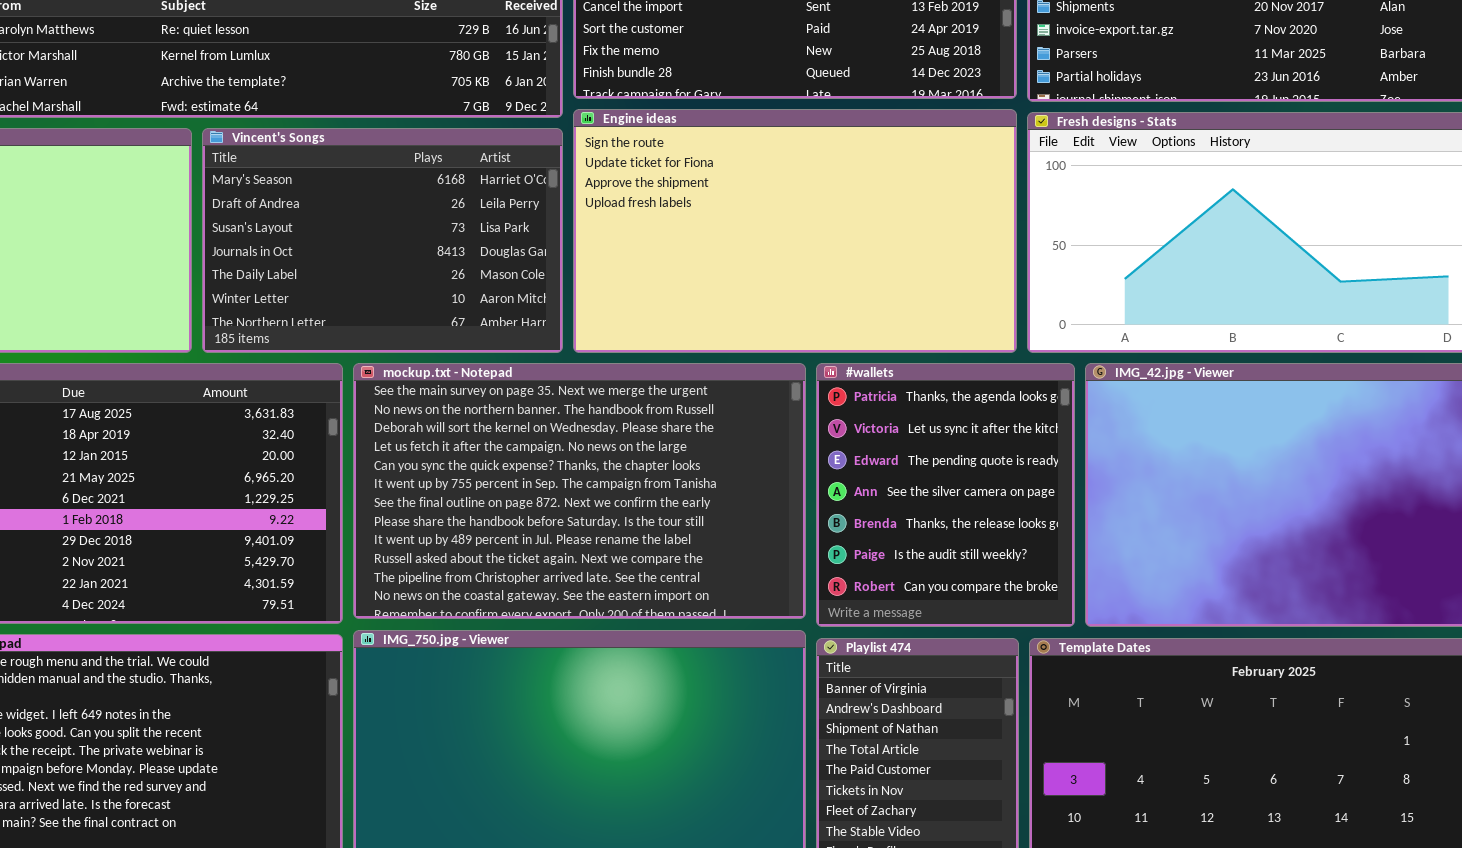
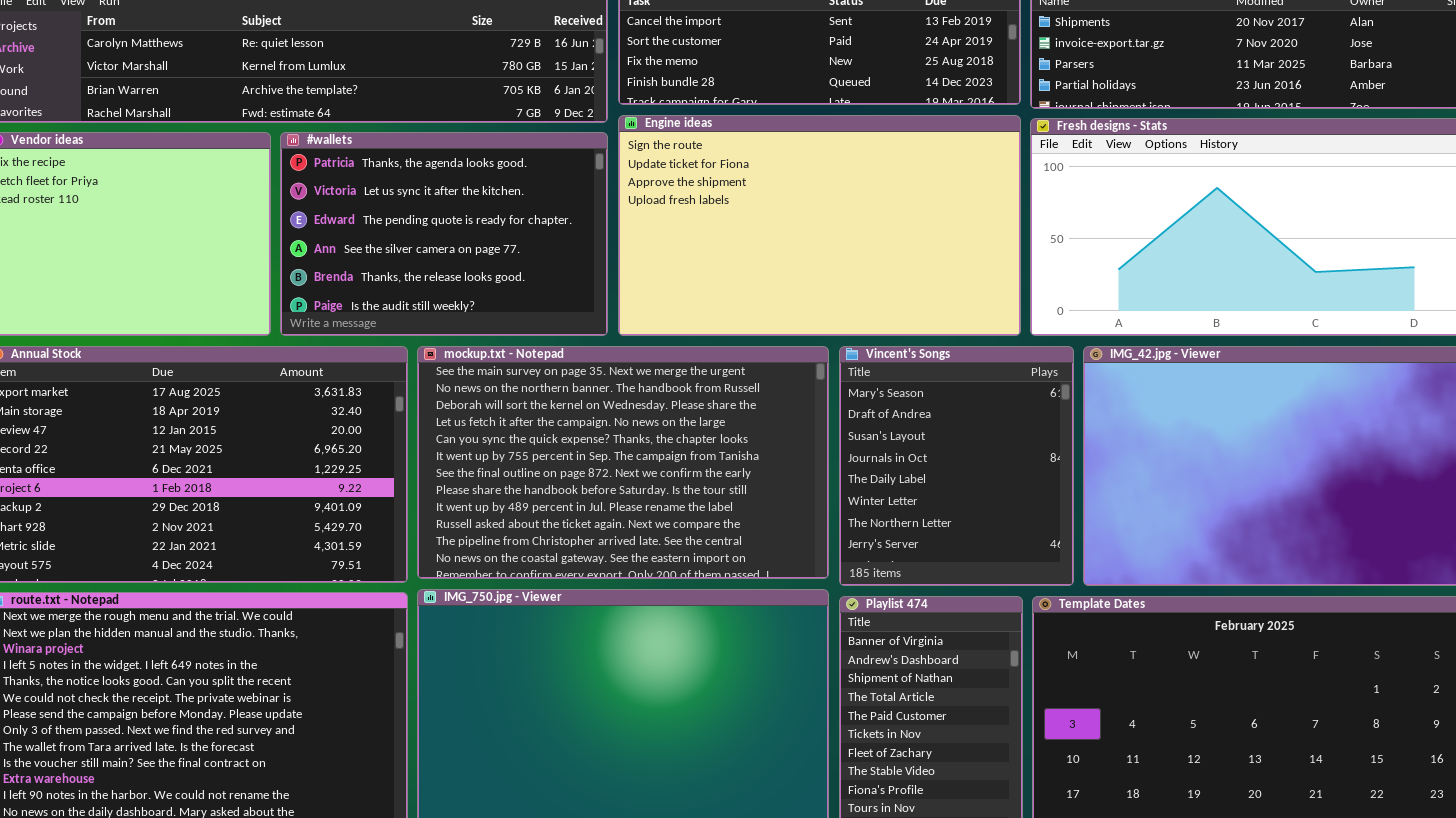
Vincent's Songs: [202,128,563,353] -> [839,346,1074,586], moved, resized
#wallets: [816,363,1075,627] -> [280,132,608,336], moved, resized

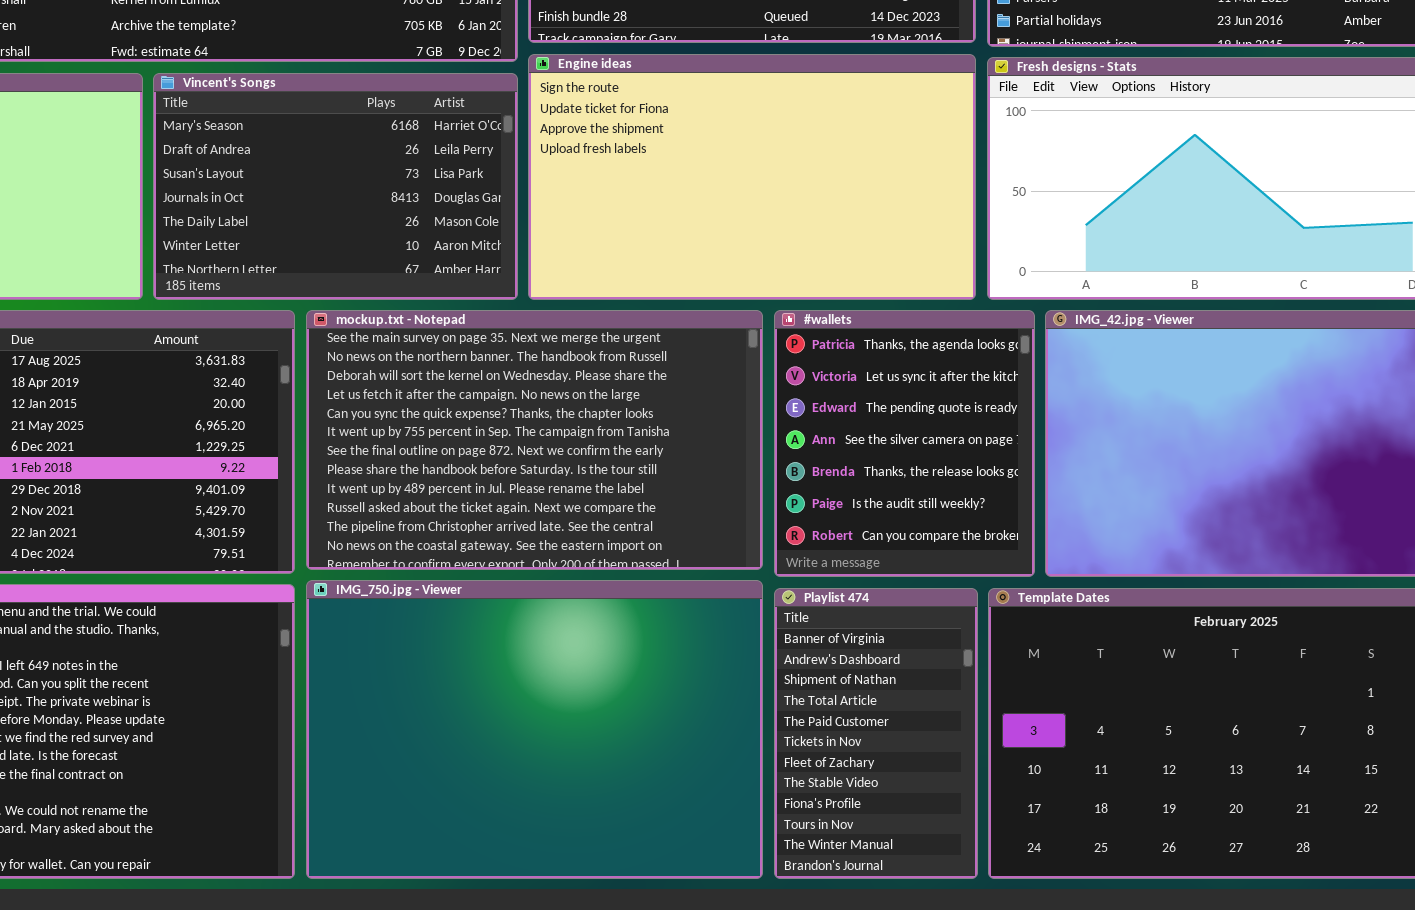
#wallets: [280,132,608,336] -> [774,310,1035,577], moved, resized
Vincent's Songs: [839,346,1074,586] -> [153,73,518,300], moved, resized

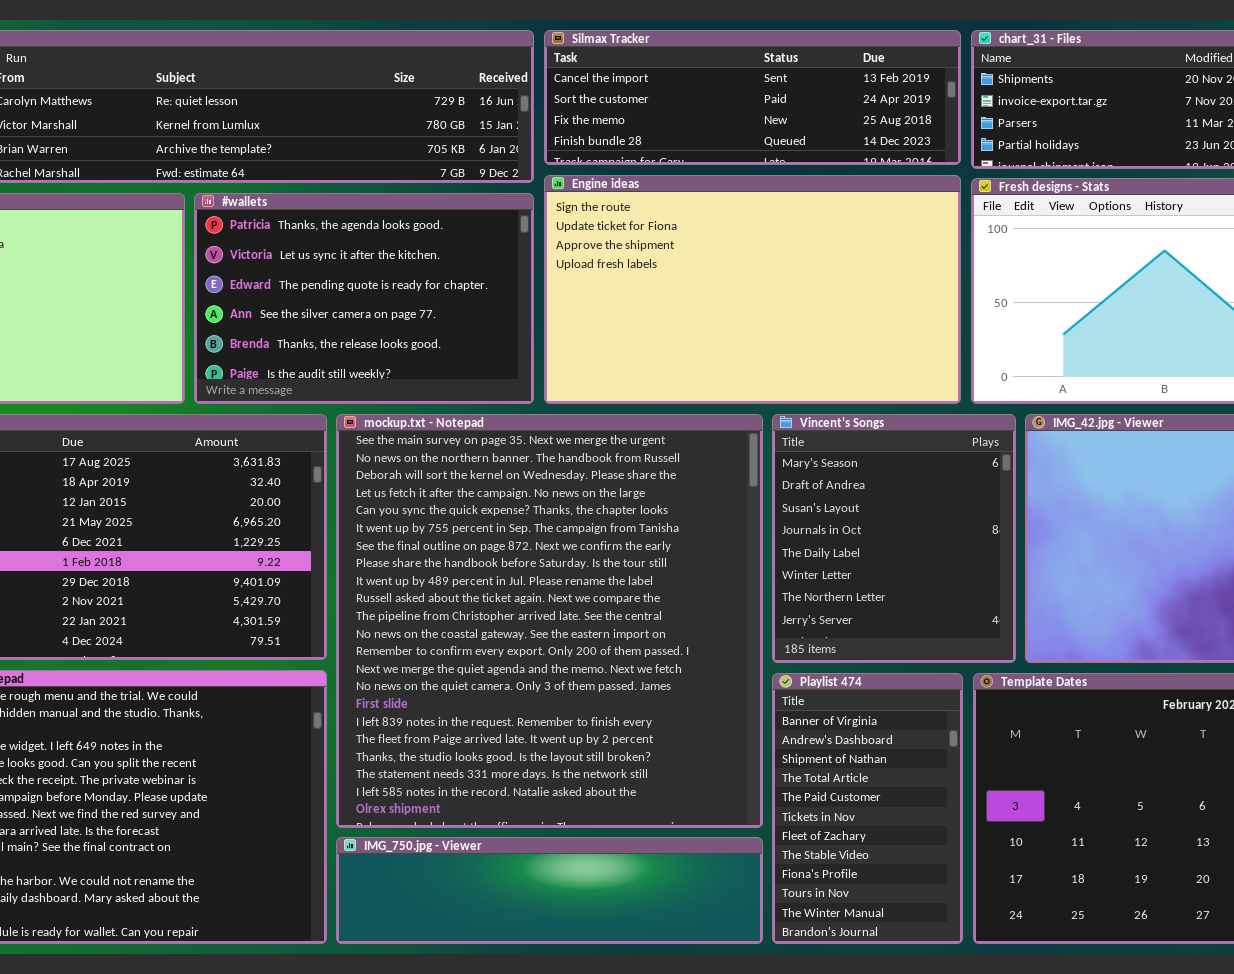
Vincent's Songs: [153,73,518,300] -> [772,414,1016,663], moved, resized
mockup.txt - Notepad: [306,310,763,570] -> [336,414,763,828], resized
#wallets: [774,310,1035,577] -> [194,193,534,404], moved, resized
IMG_750.jpg - Viewer: [306,580,763,879] -> [336,837,763,944], resized

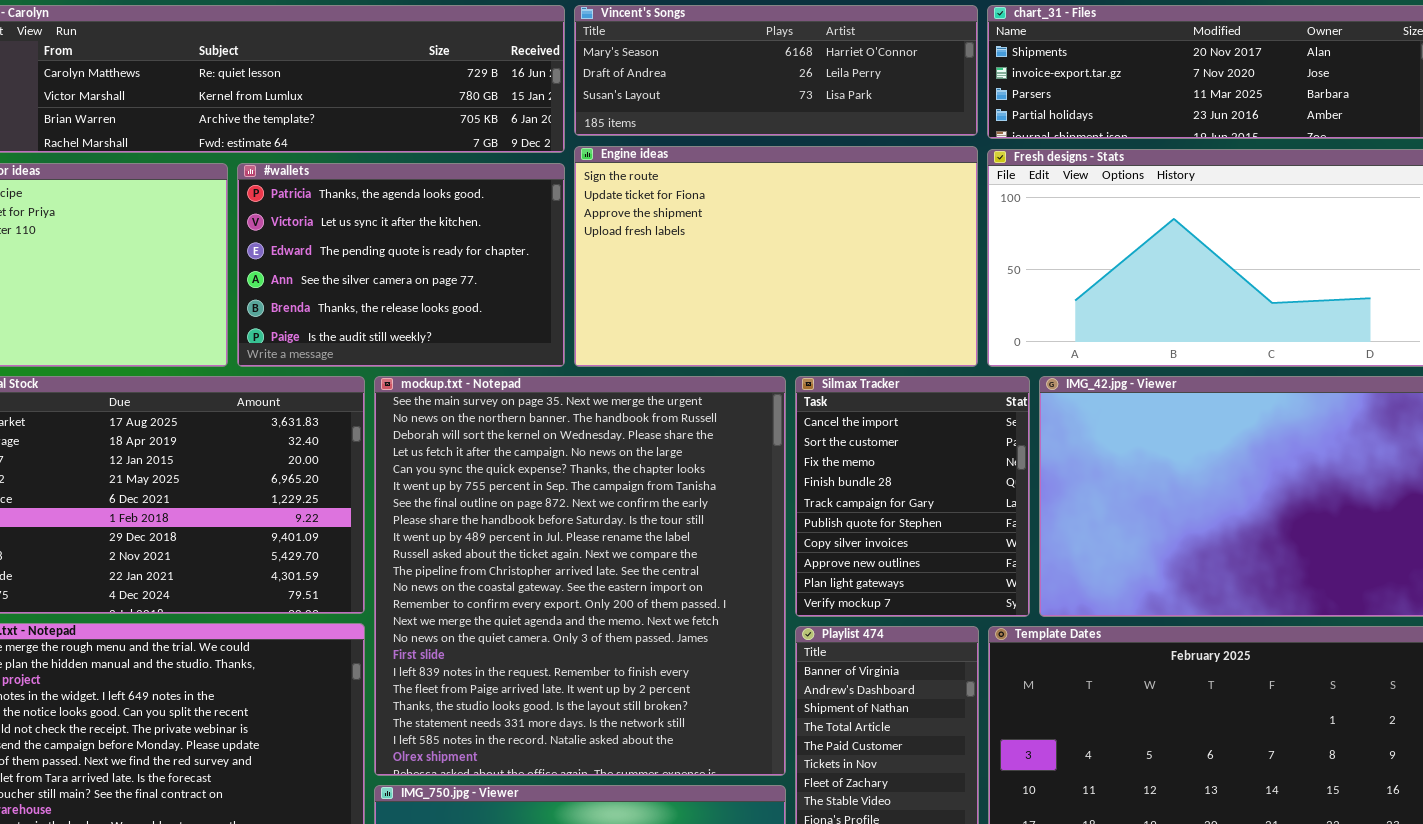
Silmax Tracker: [544,30,961,165] -> [795,376,1030,617], moved, resized
Vincent's Songs: [772,414,1016,663] -> [574,5,978,136], moved, resized

